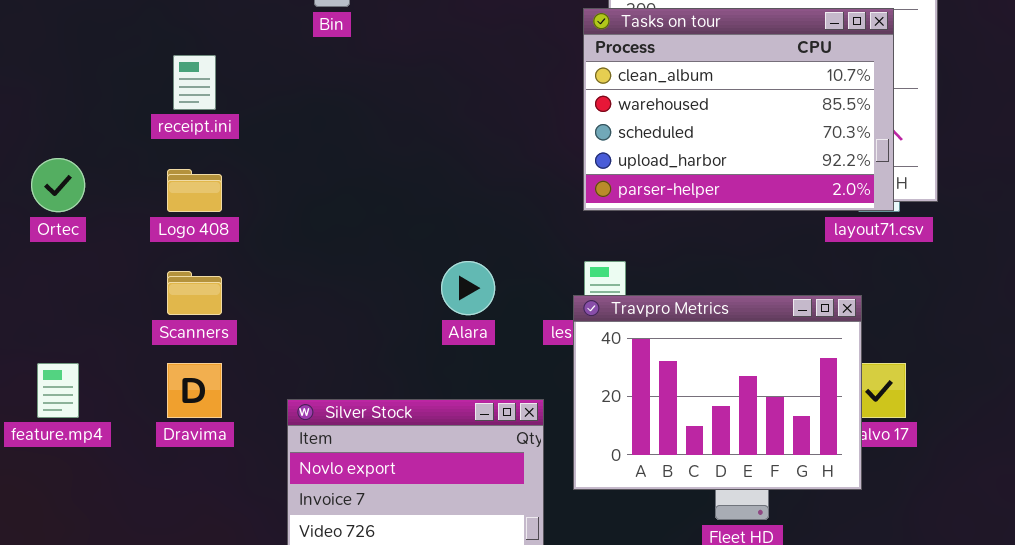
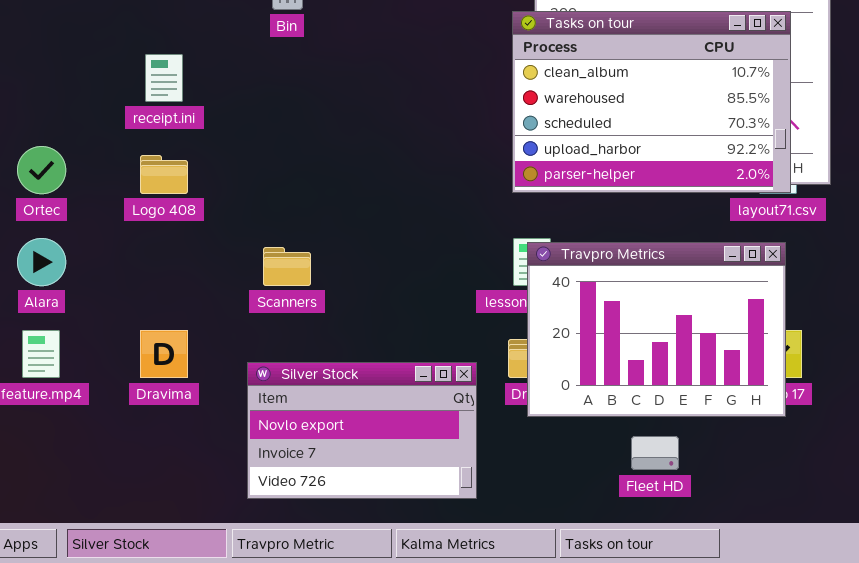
Alara: [441,261,495,315] -> [17,238,66,286], moved
Scanners: [167,271,222,315] -> [263,247,311,286], moved
Travpro Metrics: [573,295,862,490] -> [527,242,786,417], moved

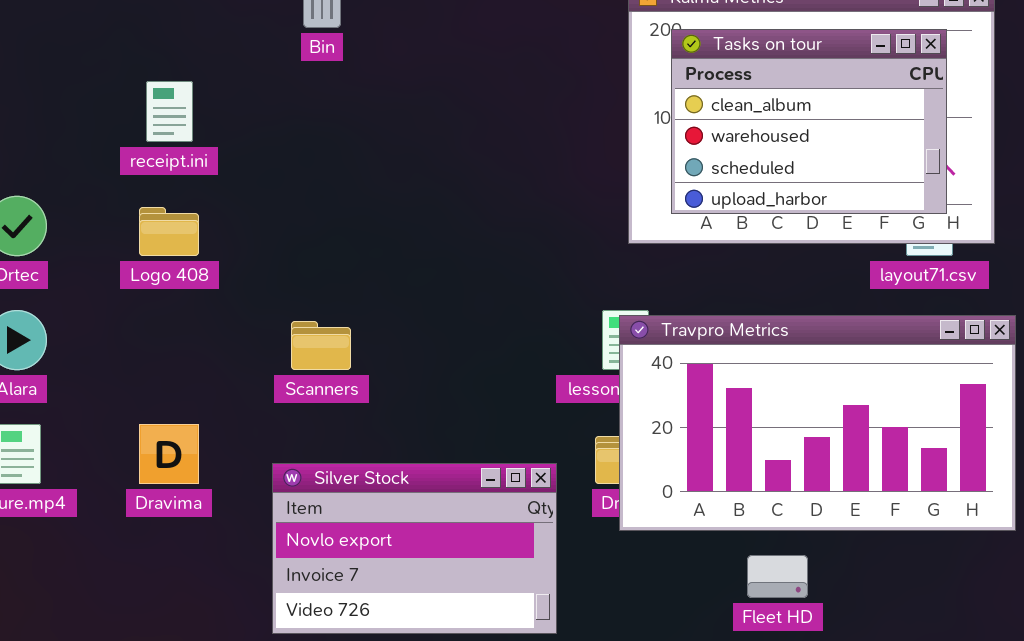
Tasks on tour: [512,11,791,193] -> [671,29,947,214], resized
Travpro Metrics: [527,242,786,417] -> [619,315,1016,531], resized

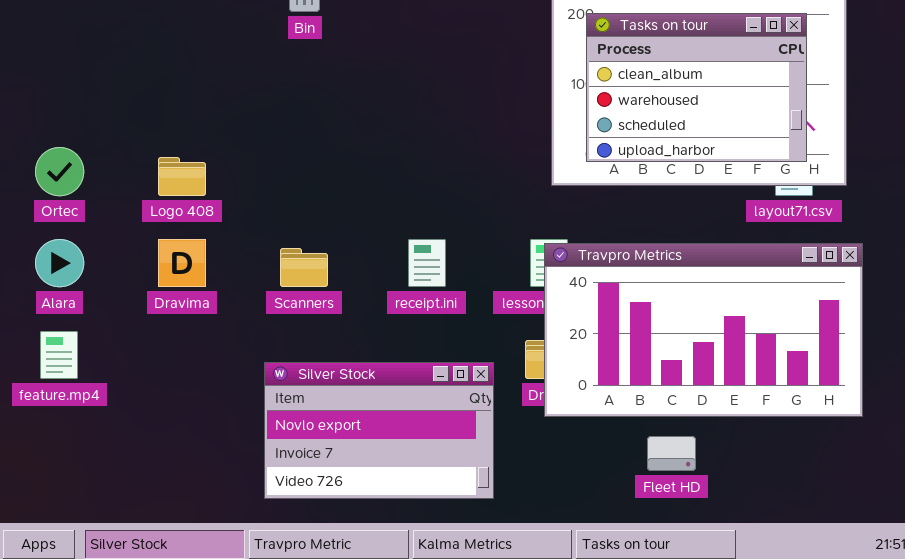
receipt.ini: [146,81,193,142] -> [408,239,446,287], moved
Dravima: [139,424,199,484] -> [158,239,206,287], moved

